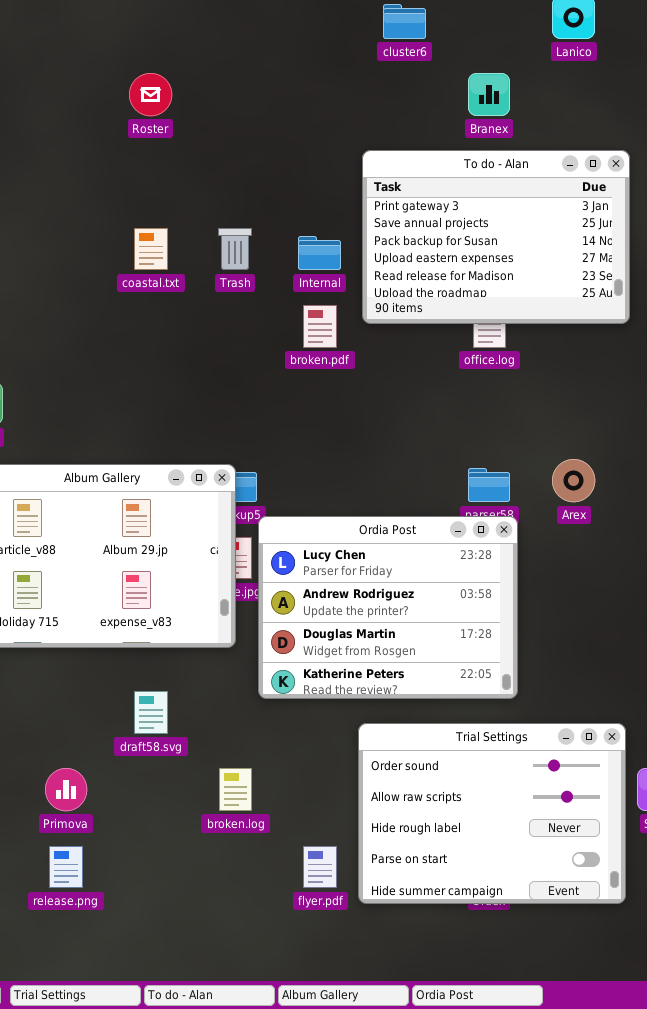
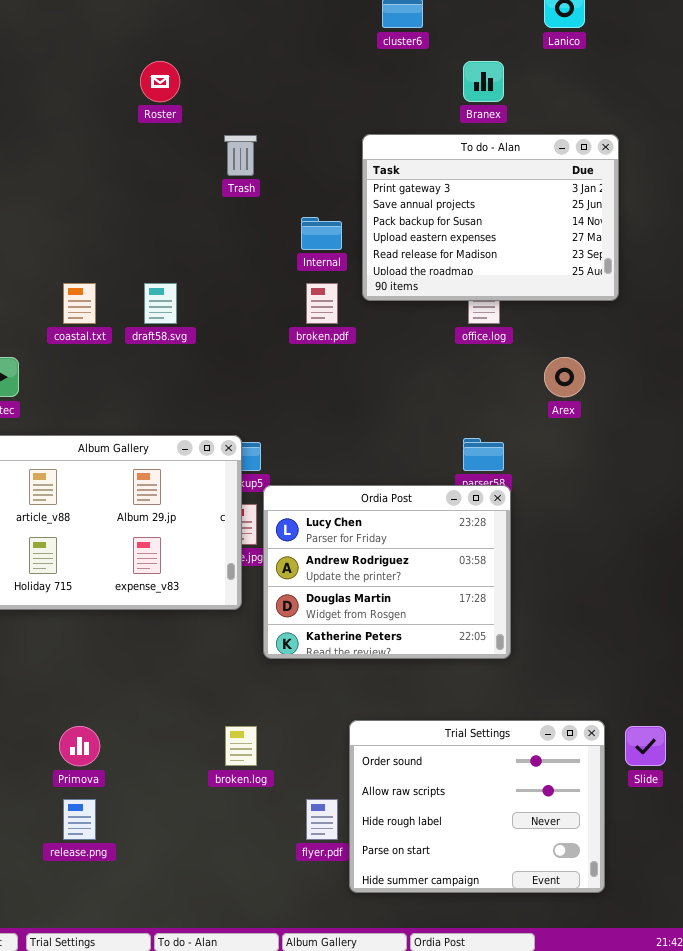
coastal.txt: [134,228,168,270] -> [63,283,96,324], moved
Trash: [218,228,252,270] -> [224,135,257,176], moved
Arex: [552,459,595,502] -> [544,357,585,397], moved
draft58.svg: [134,691,168,734] -> [144,283,177,324], moved
Trial Settings: [358,723,626,904] -> [349,720,605,893], moved

